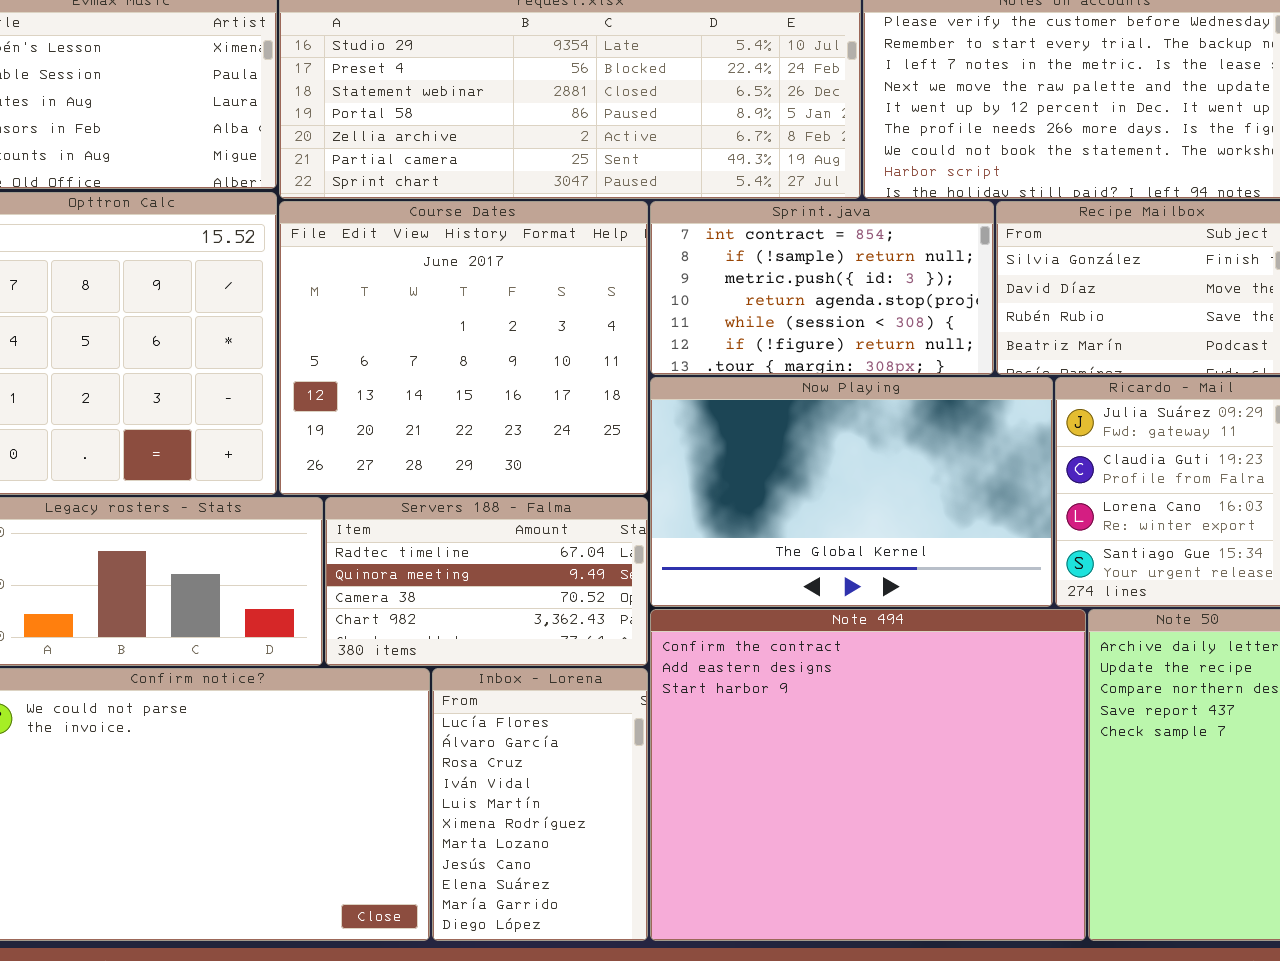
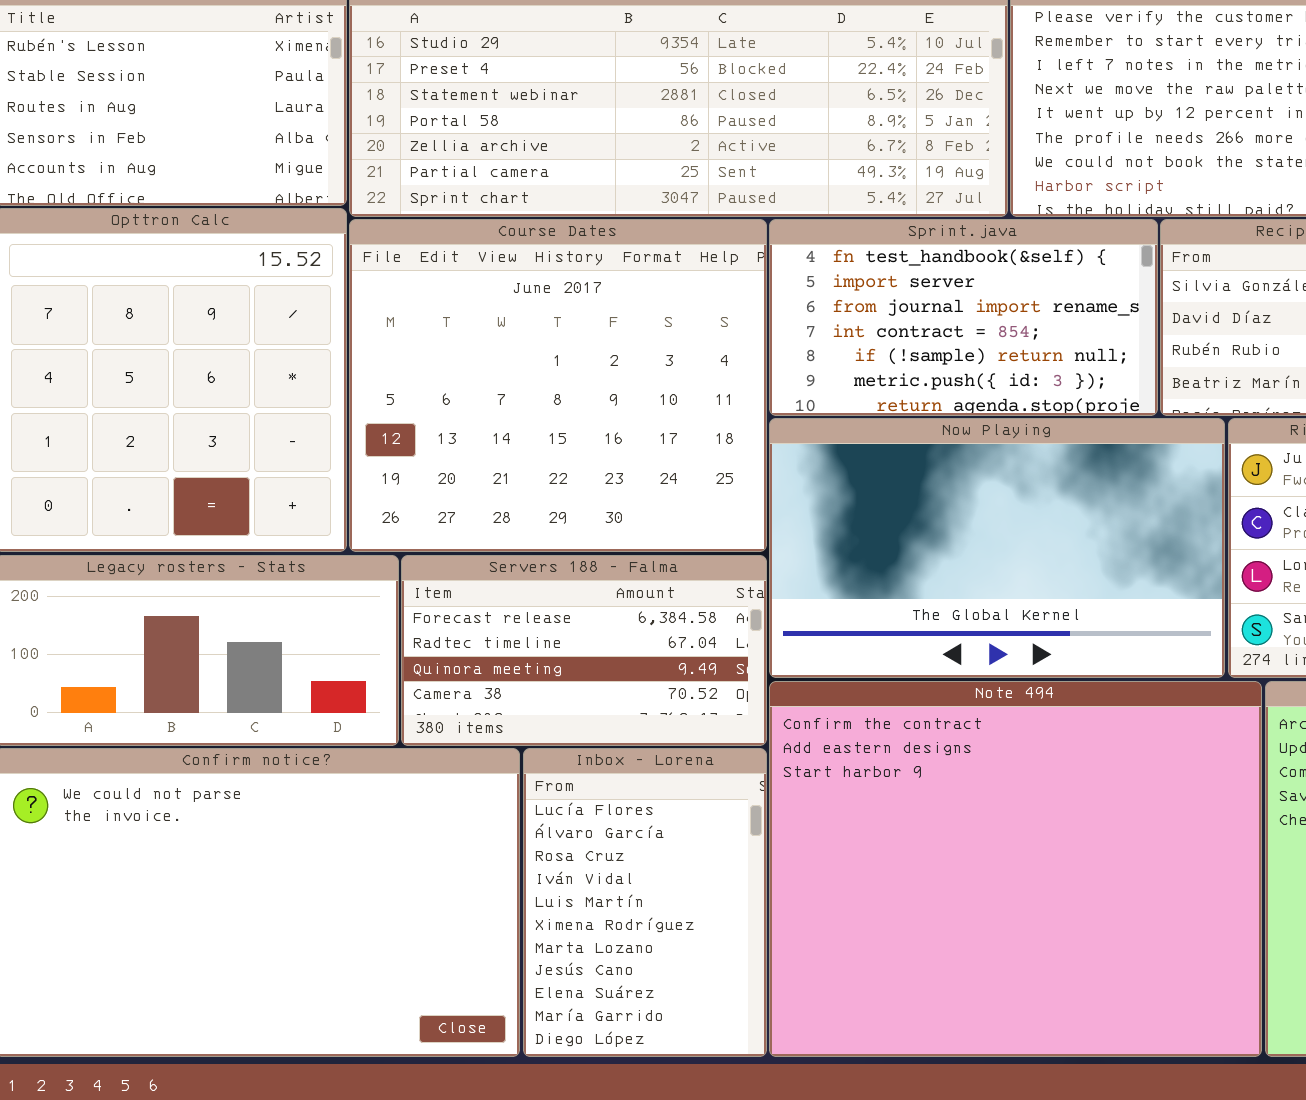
Sprint.java: [650,201,994,375] -> [769,219,1158,416], scrolled up 3 rows
Servers 188 - Falma: [325,497,648,666] -> [401,555,767,746], scrolled up 1 row

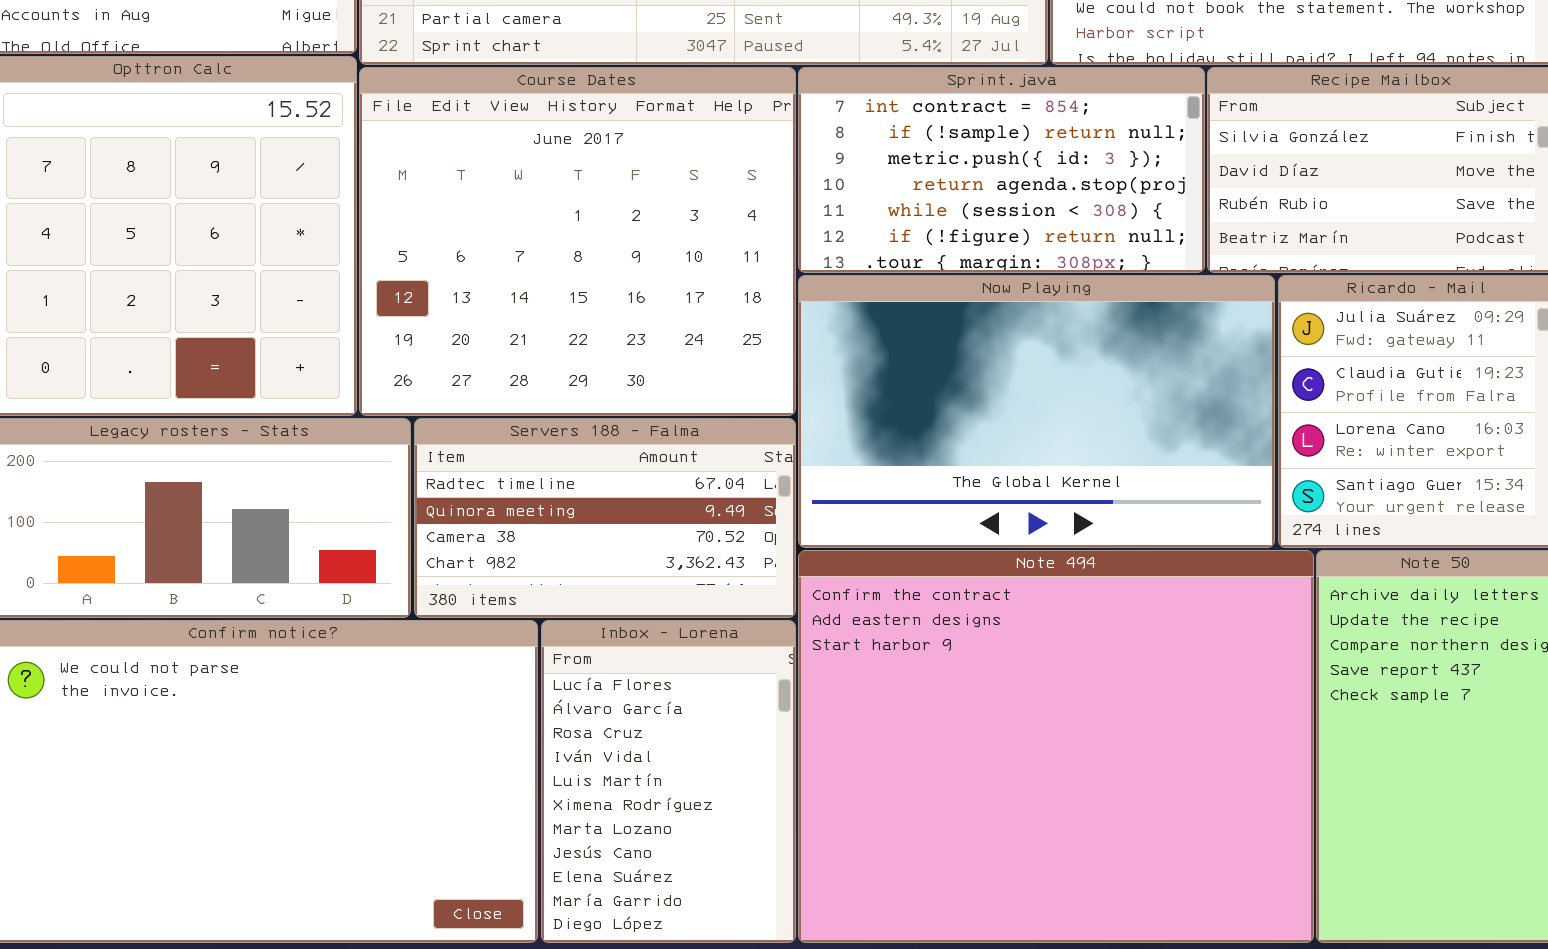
Sprint.java: [769,219,1158,416] -> [798,67,1205,273], scrolled down 3 rows
Servers 188 - Falma: [401,555,767,746] -> [414,418,796,618], scrolled down 1 row

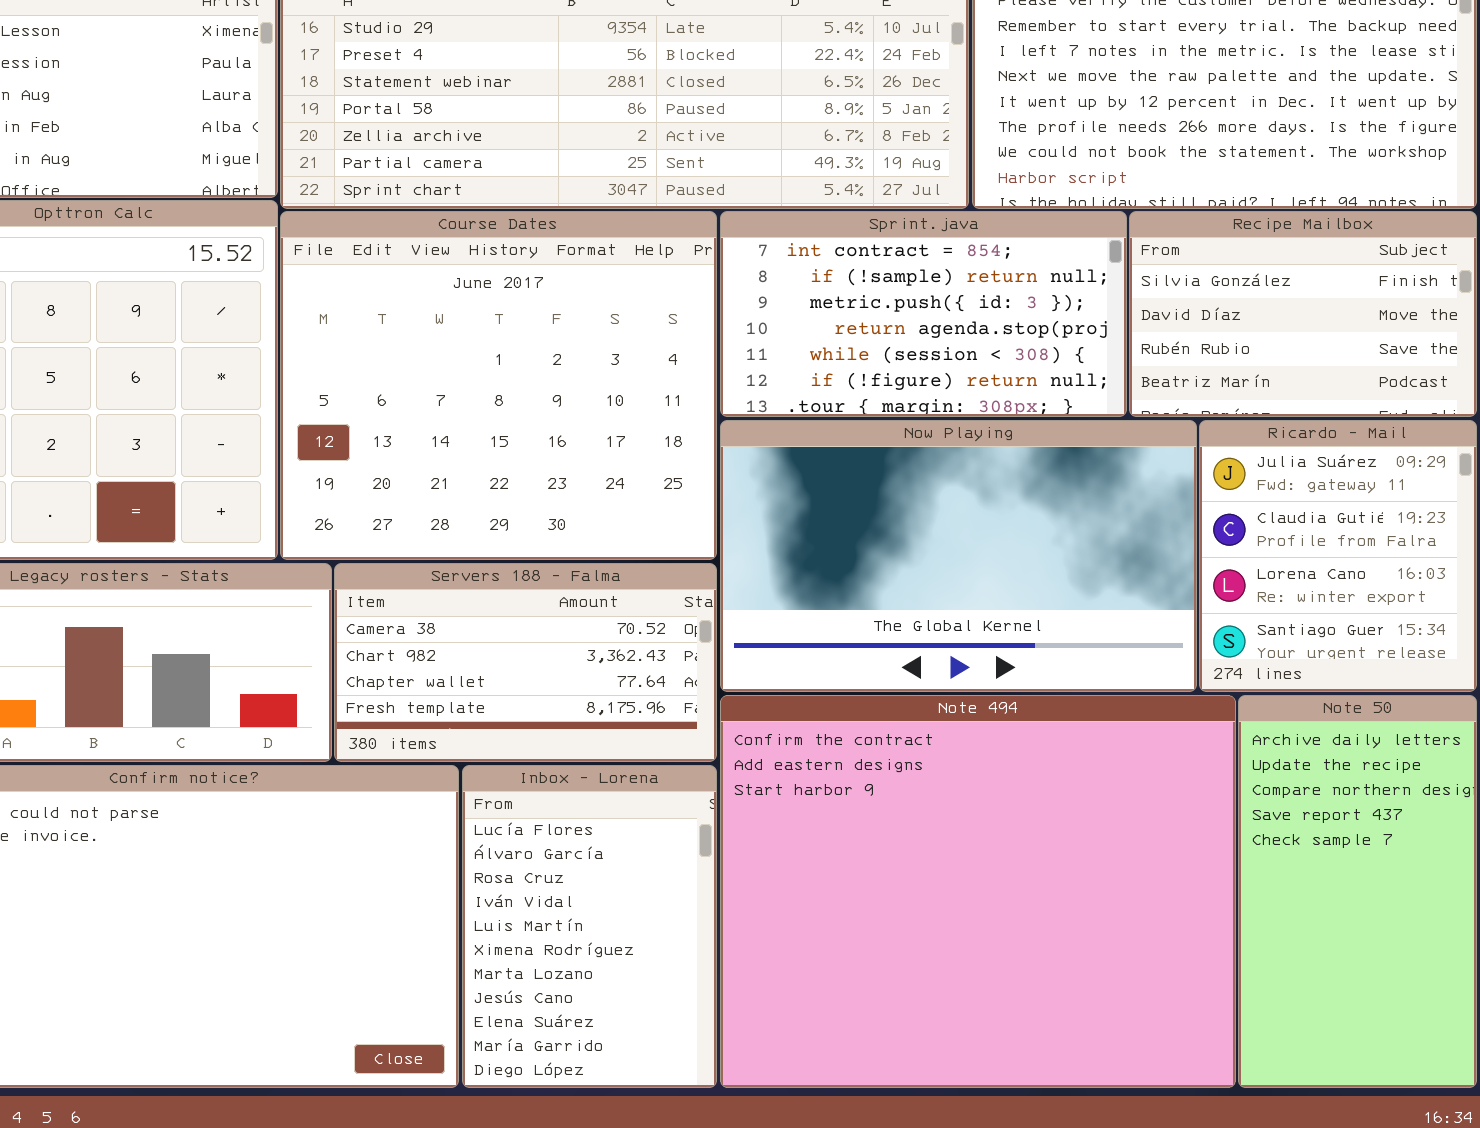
Servers 188 - Falma: [414,418,796,618] -> [334,563,717,762], scrolled down 2 rows

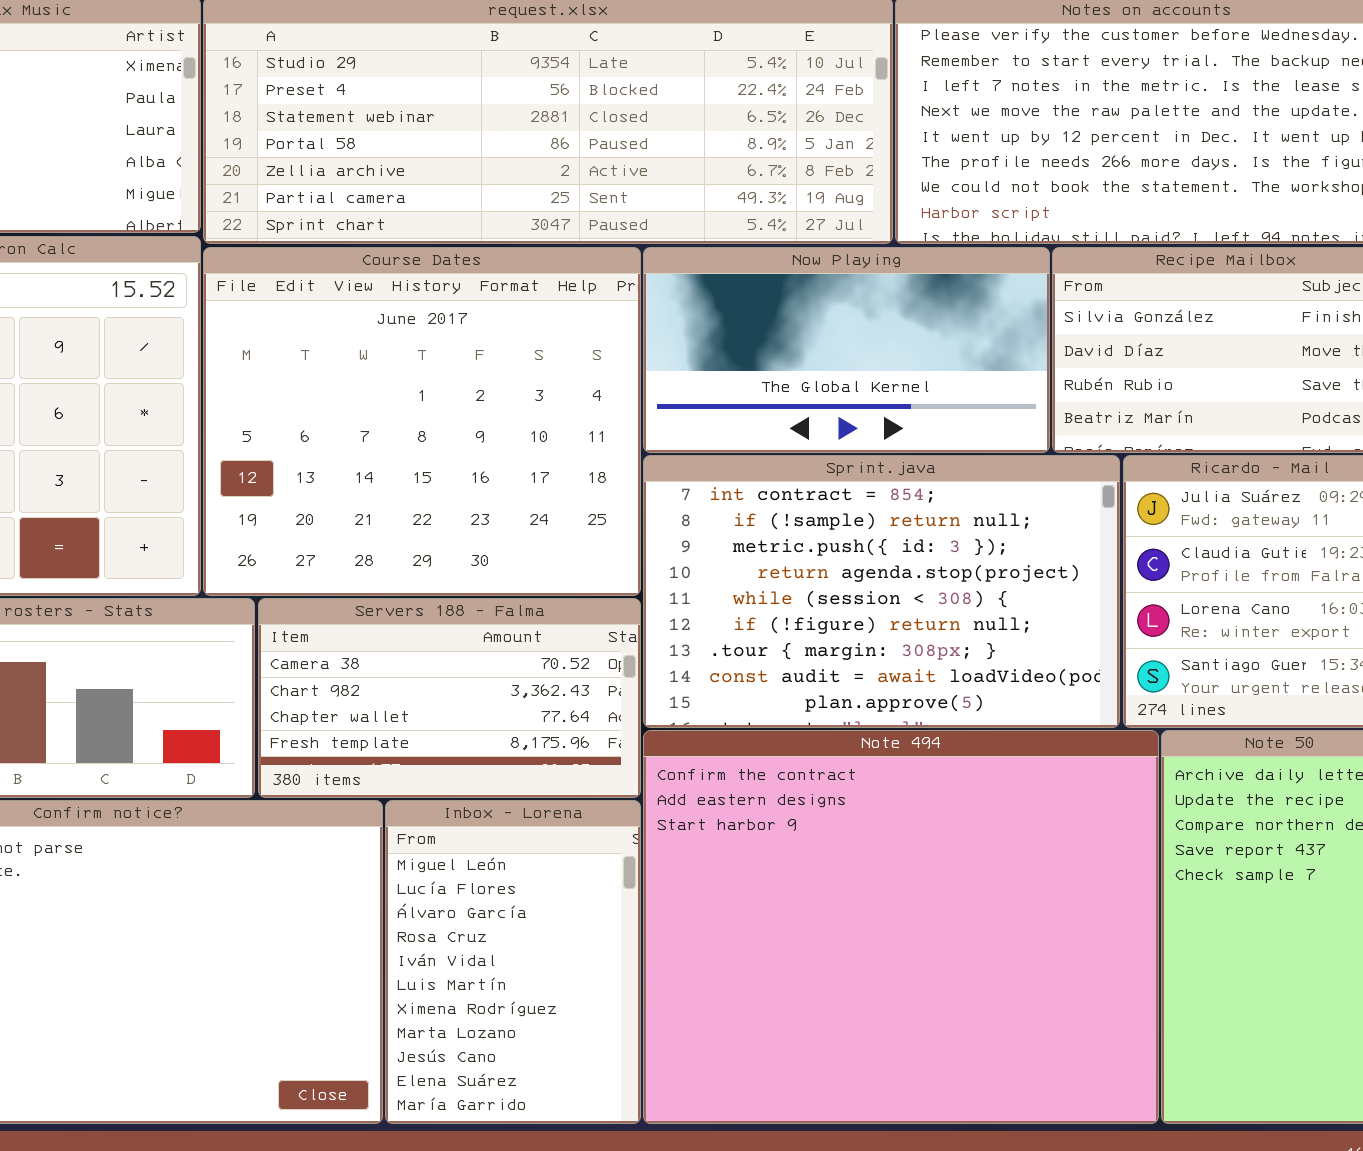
Sprint.java: [720,211,1127,417] -> [643,455,1120,728], moved, resized
Now Playing: [720,420,1197,692] -> [643,247,1050,453], moved, resized
Inbox - Lorena: [462,765,717,1088] -> [385,800,641,1124], scrolled up 1 row

